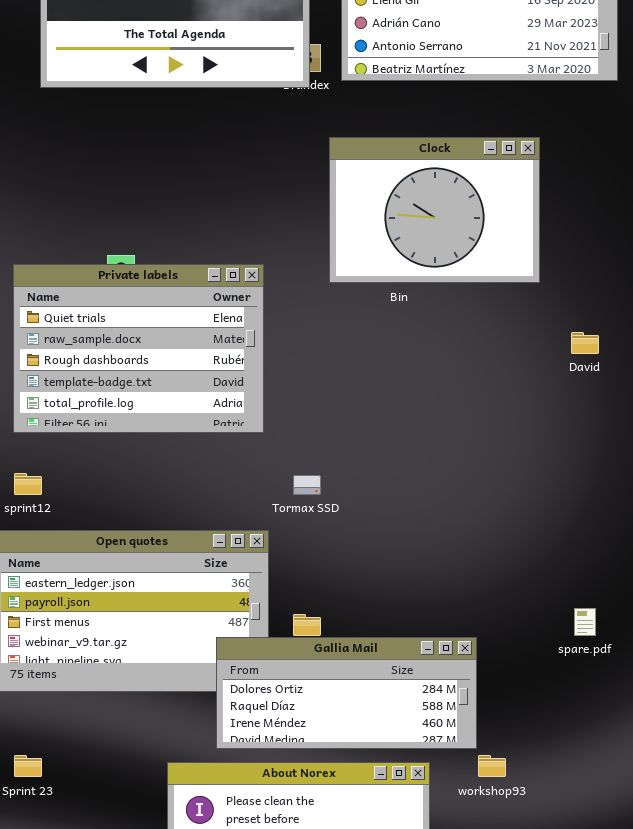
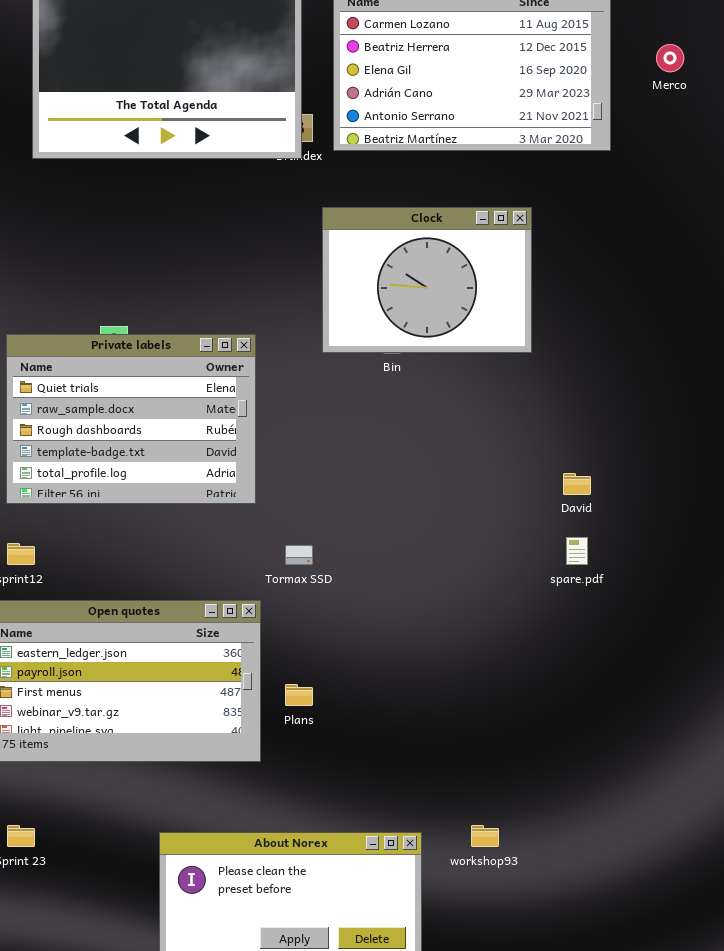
David: [571,332,599,354] -> [563,473,591,495], moved
spare.pdf: [574,608,596,636] -> [566,537,588,565], moved
Gallia Mail: [216,637,477,749] -> none, closed

